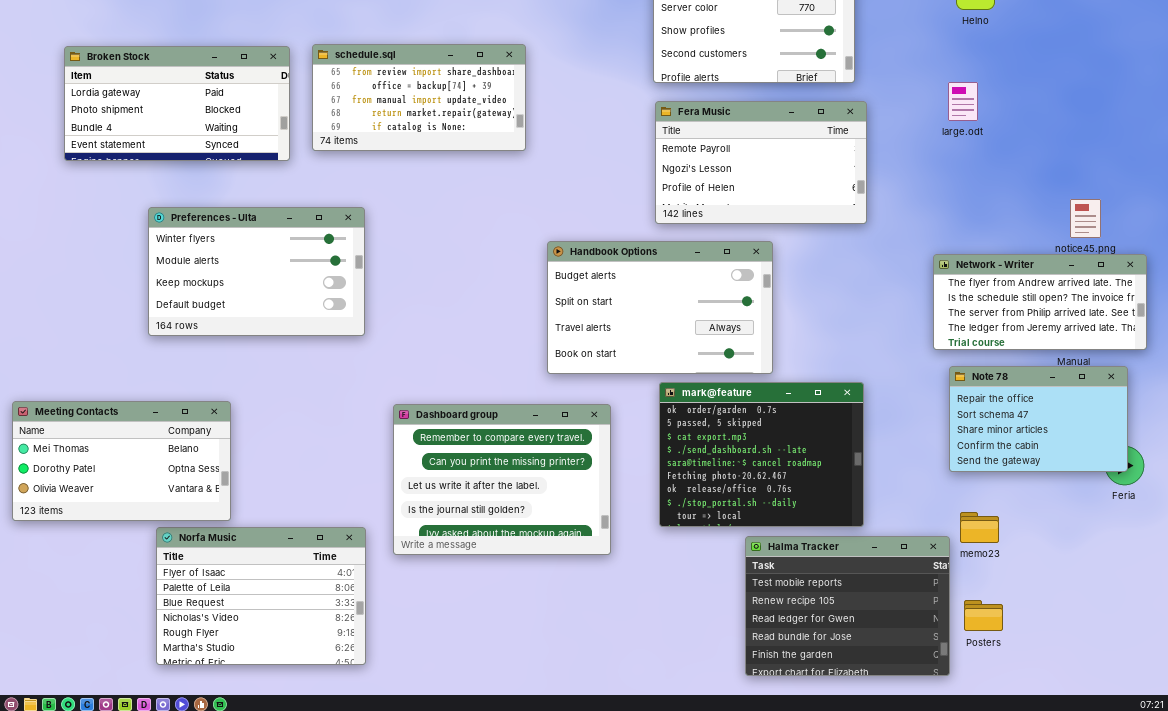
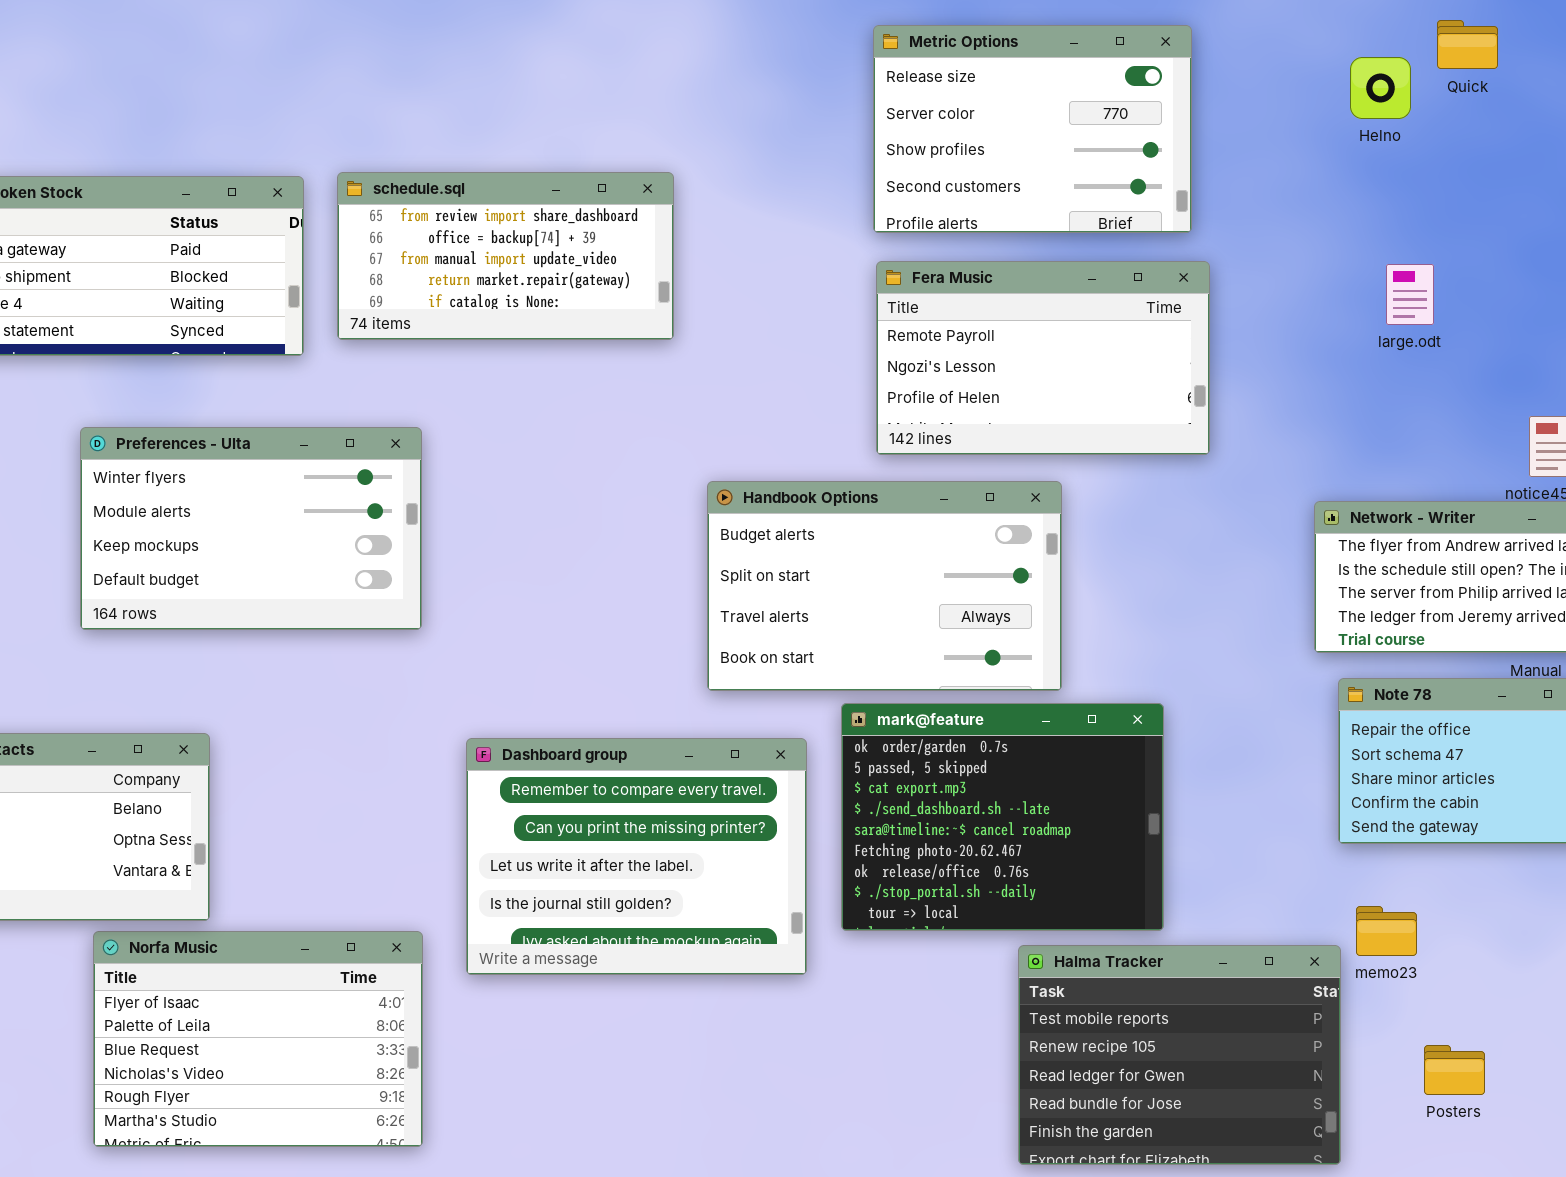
large.odt: [948,82,978,121] -> [1386,264,1434,325], moved
mark@feature: [659,382,864,527] -> [841,703,1164,931], moved
Posters: [964,600,1003,631] -> [1424,1045,1485,1095], moved

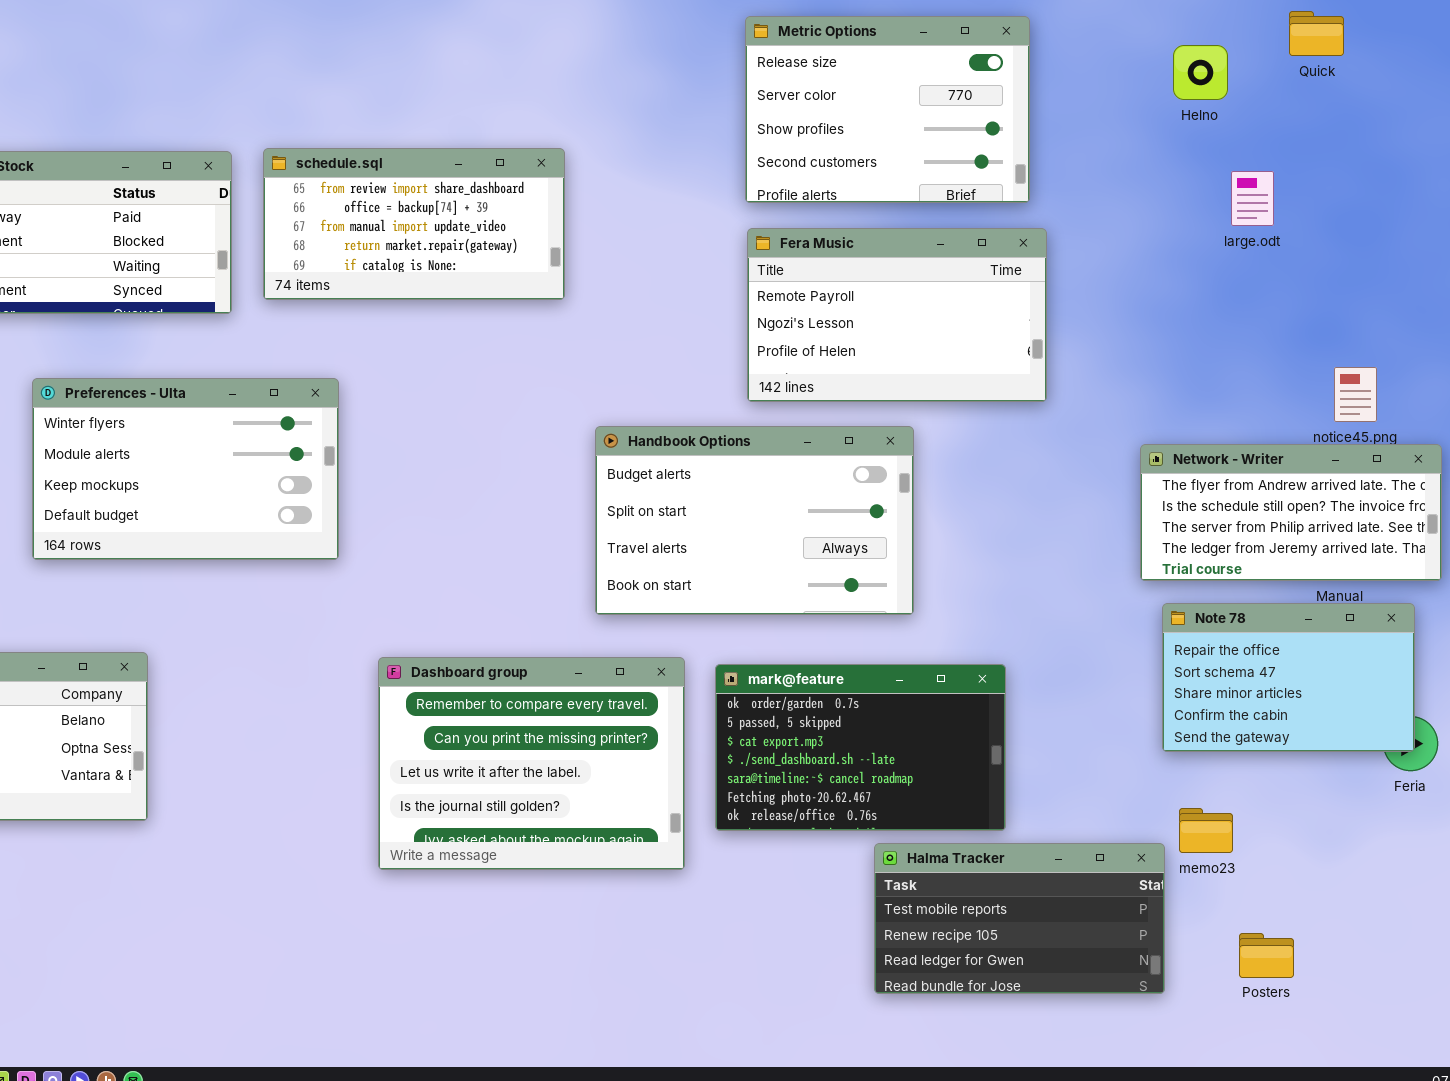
Quick: [1437,20,1498,69] -> [1289,11,1344,56], moved
large.odt: [1386,264,1434,325] -> [1231,171,1274,226], moved
mark@feature: [841,703,1164,931] -> [715,664,1006,831], resized
Norfa Music: [93,931,423,1147] -> none, closed
Halma Tracker: [1018,945,1341,1165] -> [874,843,1165,994], resized

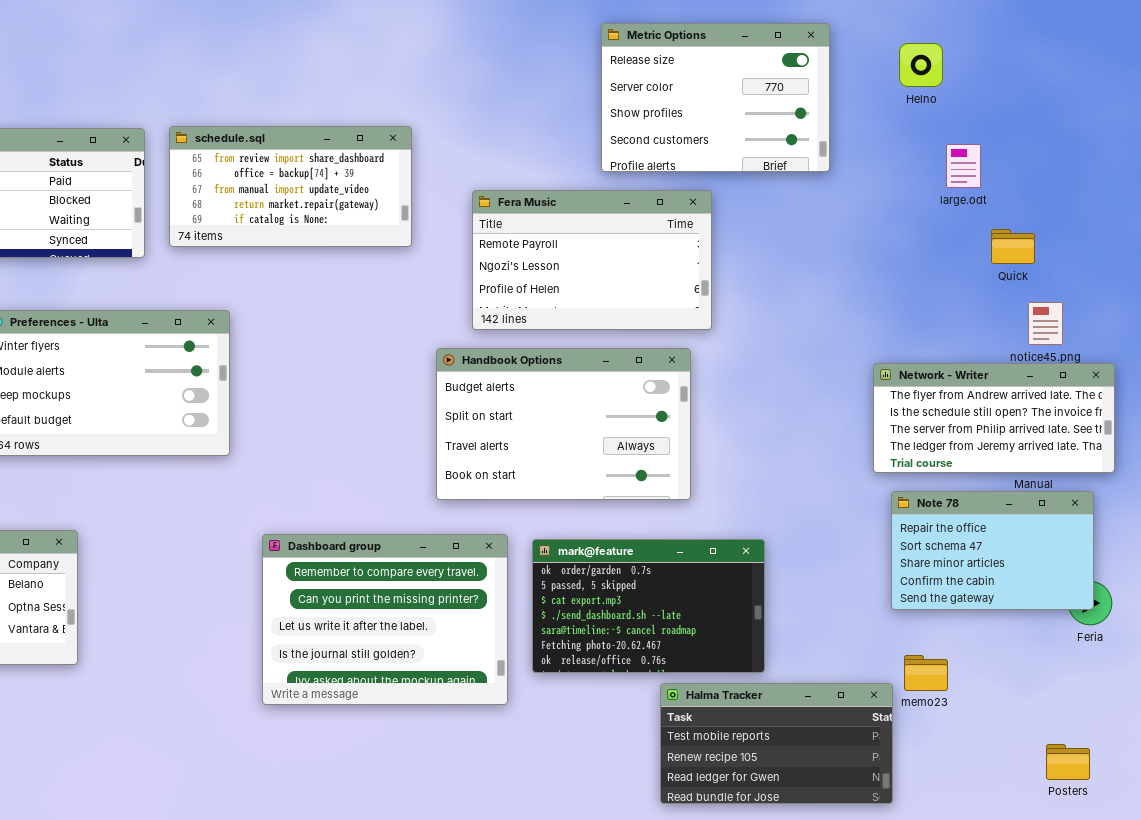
Quick: [1289,11,1344,56] -> [991,229,1035,264], moved
Metric Options: [745,16,1030,203] -> [601,23,830,172], moved
Fera Music: [747,228,1047,402] -> [472,190,712,330], moved
Posters: [1239,933,1294,978] -> [1046,744,1090,780], moved

